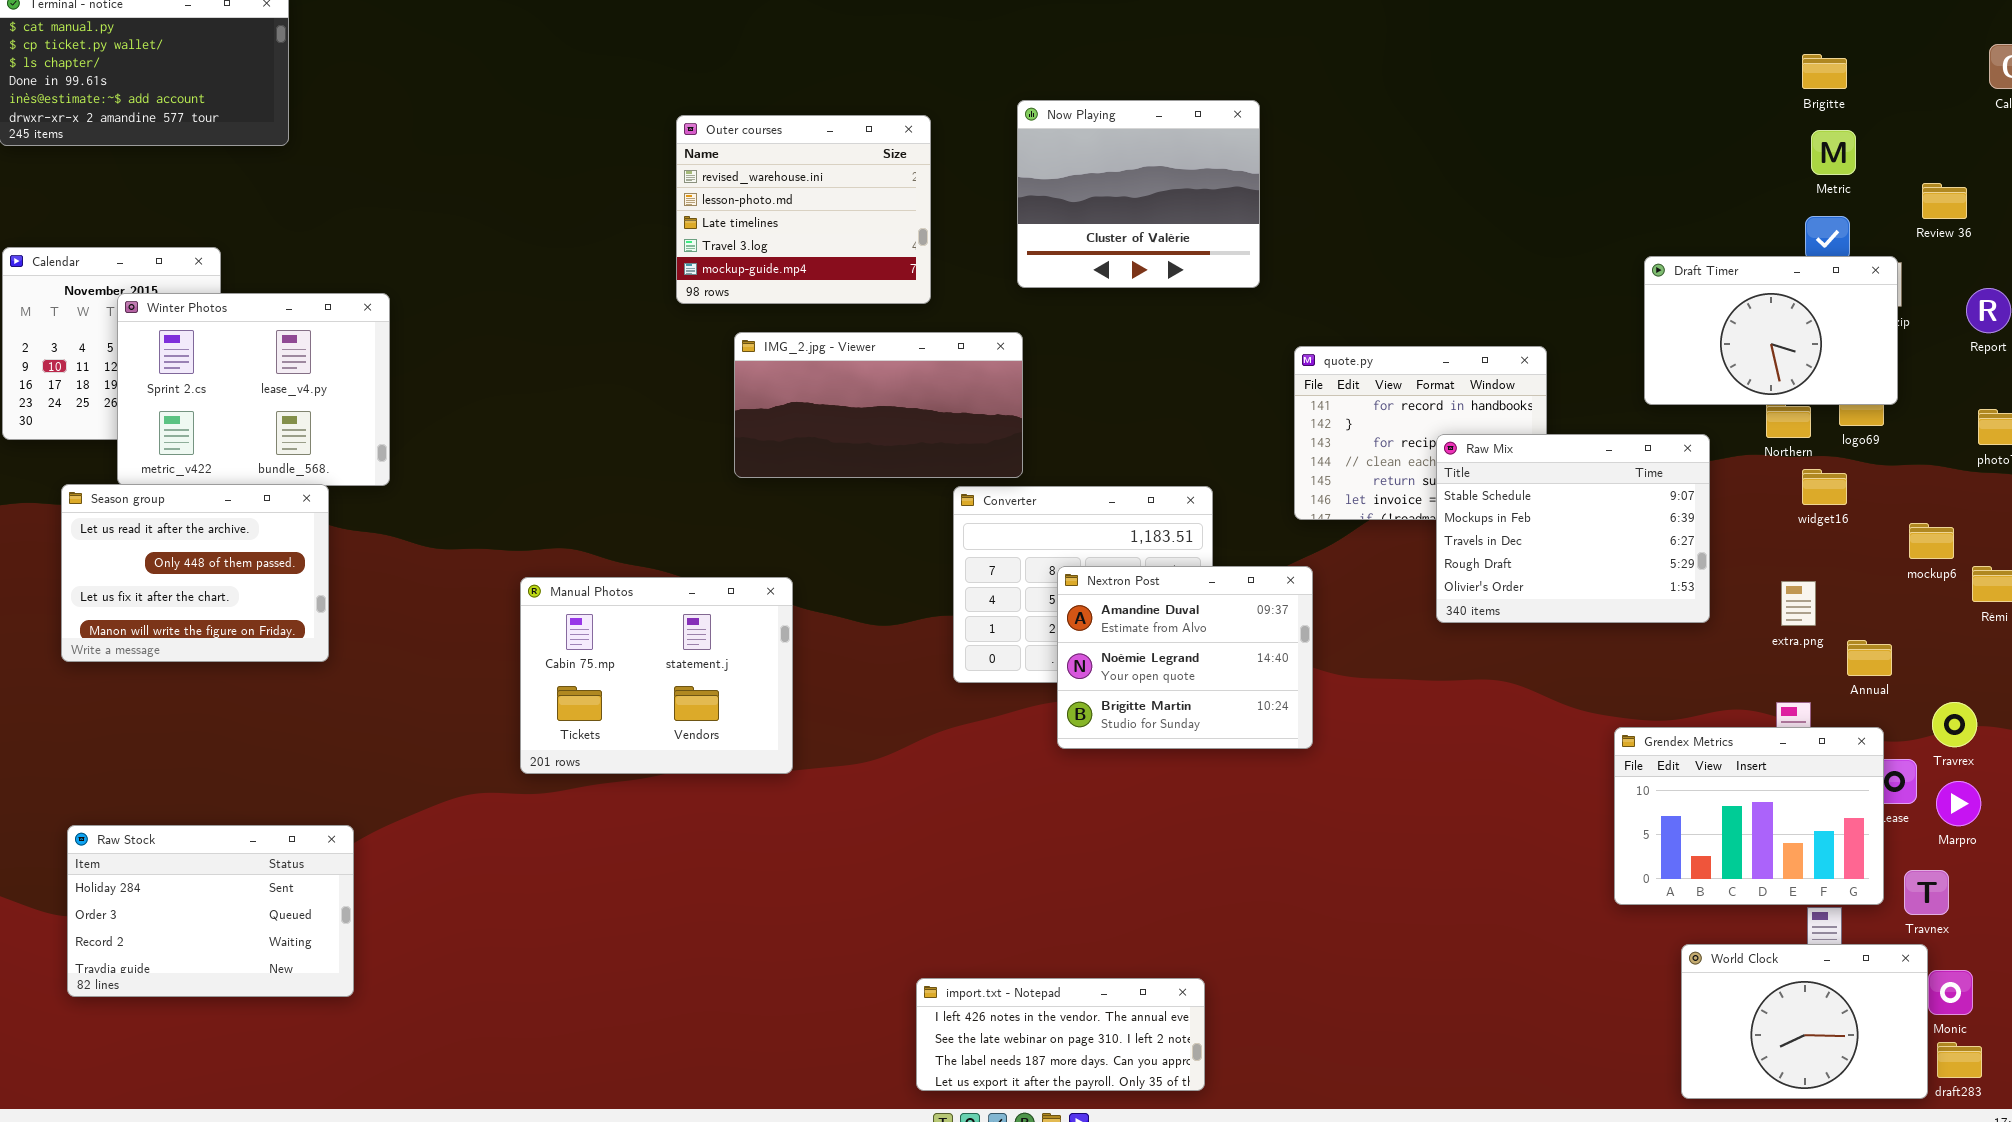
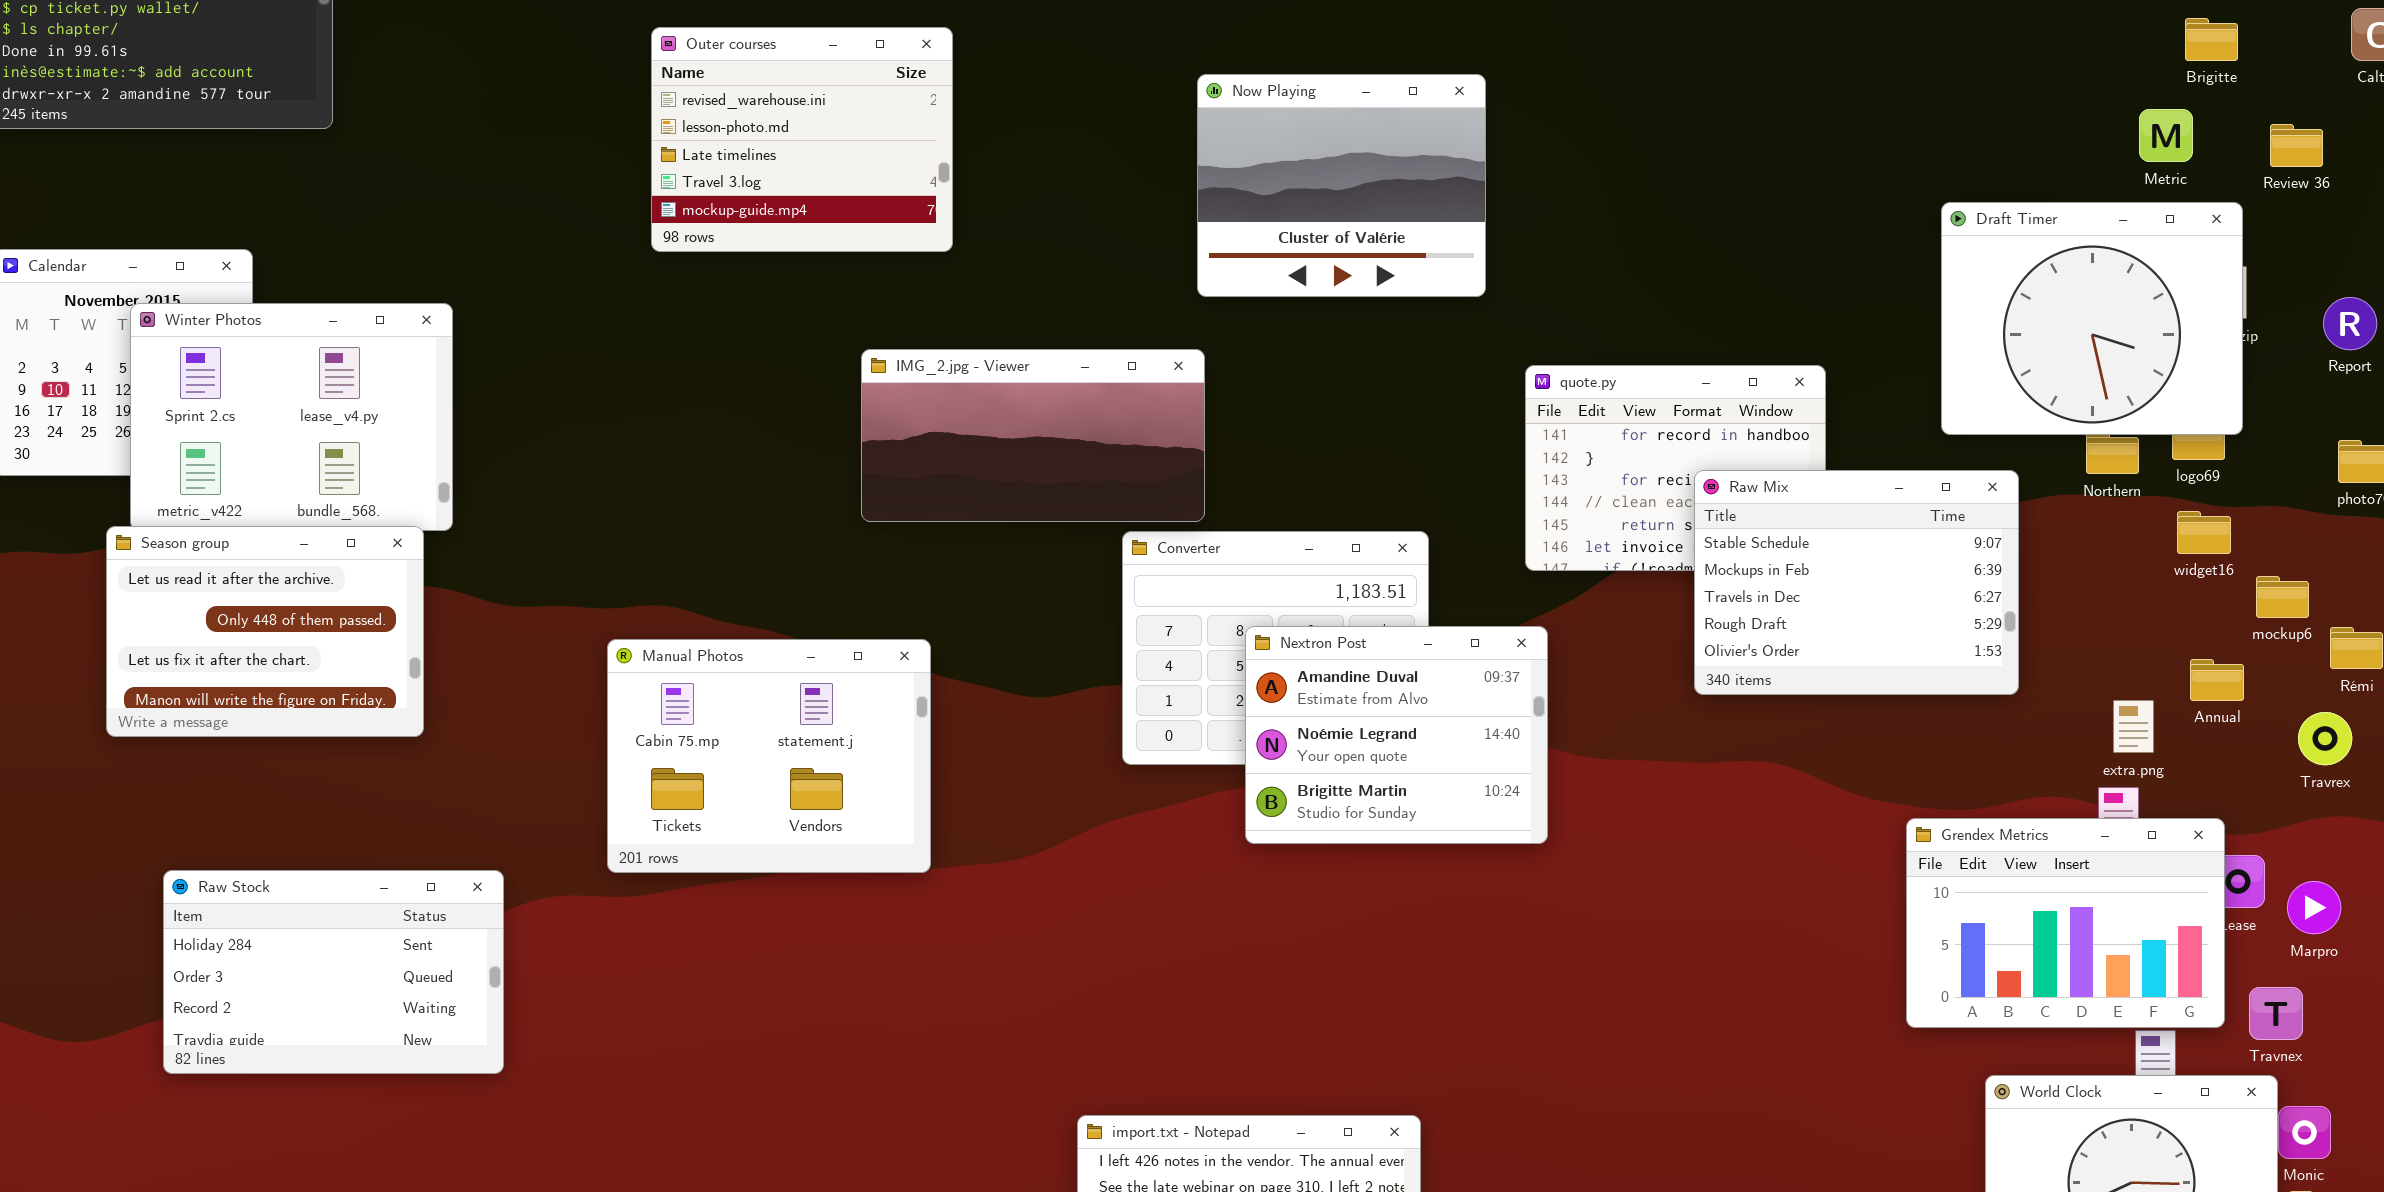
Brigitte: [1802,54,1847,89] -> [2185,18,2238,61], moved
Outer courses: [676,115,931,304] -> [651,27,953,252], moved
Review 36: [1922,183,1967,219] -> [2270,124,2323,167], moved
Draft Timer: [1644,256,1898,405] -> [1941,202,2243,435], resized
widget16: [1802,469,1847,505] -> [2177,511,2231,554], moved
Season group: [61,484,329,662] -> [106,526,424,737], moved
extra.png: [1781,581,1816,626] -> [2113,700,2154,753], moved
Annual: [1847,640,1892,676] -> [2190,659,2244,701], moved
Travrex: [1932,702,1977,747] -> [2298,712,2352,765], moved
Raw Stock: [67,825,354,997] -> [163,870,504,1074], moved

